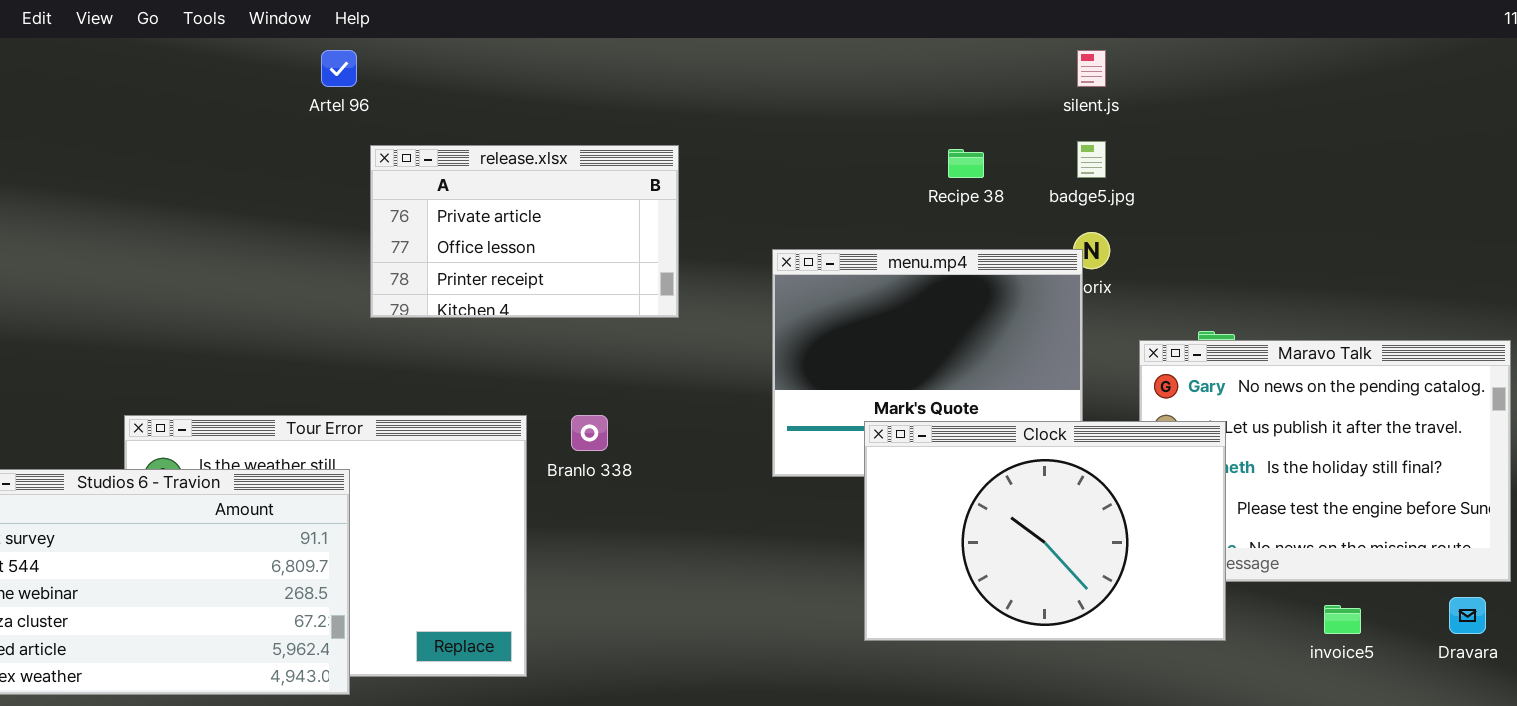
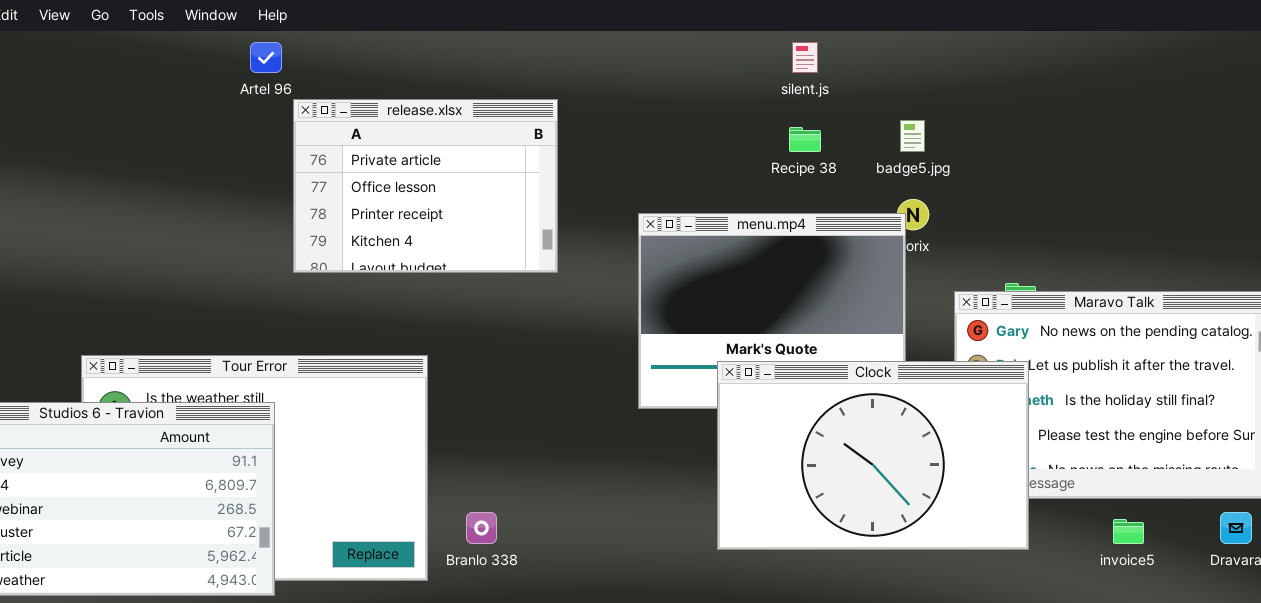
silent.js: [1077,50,1106,87] -> [792,42,818,73], moved
release.xlsx: [370,145,679,318] -> [293,99,558,273], resized
Branlo 338: [571,415,608,451] -> [466,512,497,544], moved

